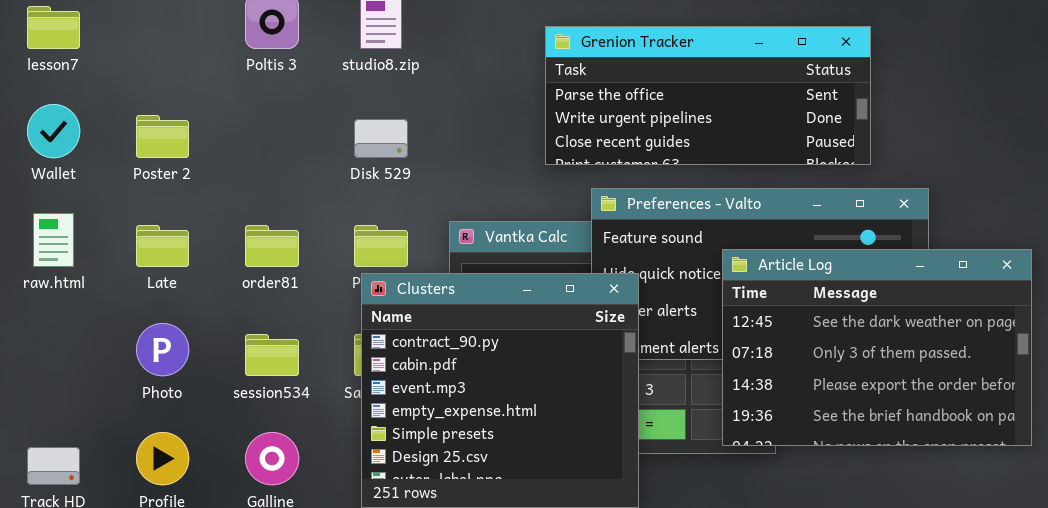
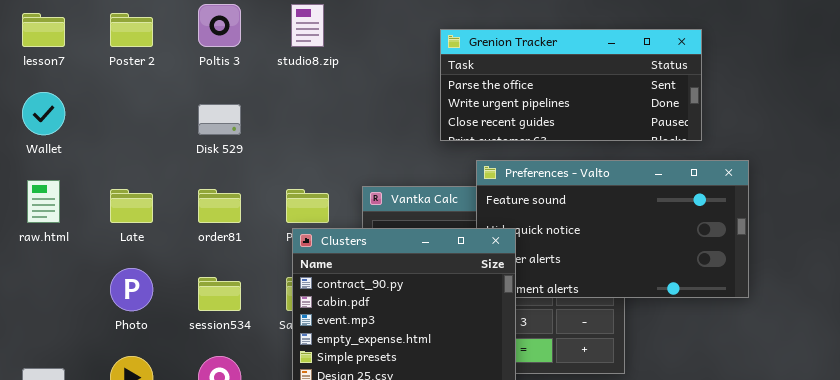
Poster 2: [136,115,189,158] -> [110,13,153,47], moved
Disk 529: [354,119,408,158] -> [198,104,241,135], moved
Article Log: [722,249,1032,446] -> none, closed

